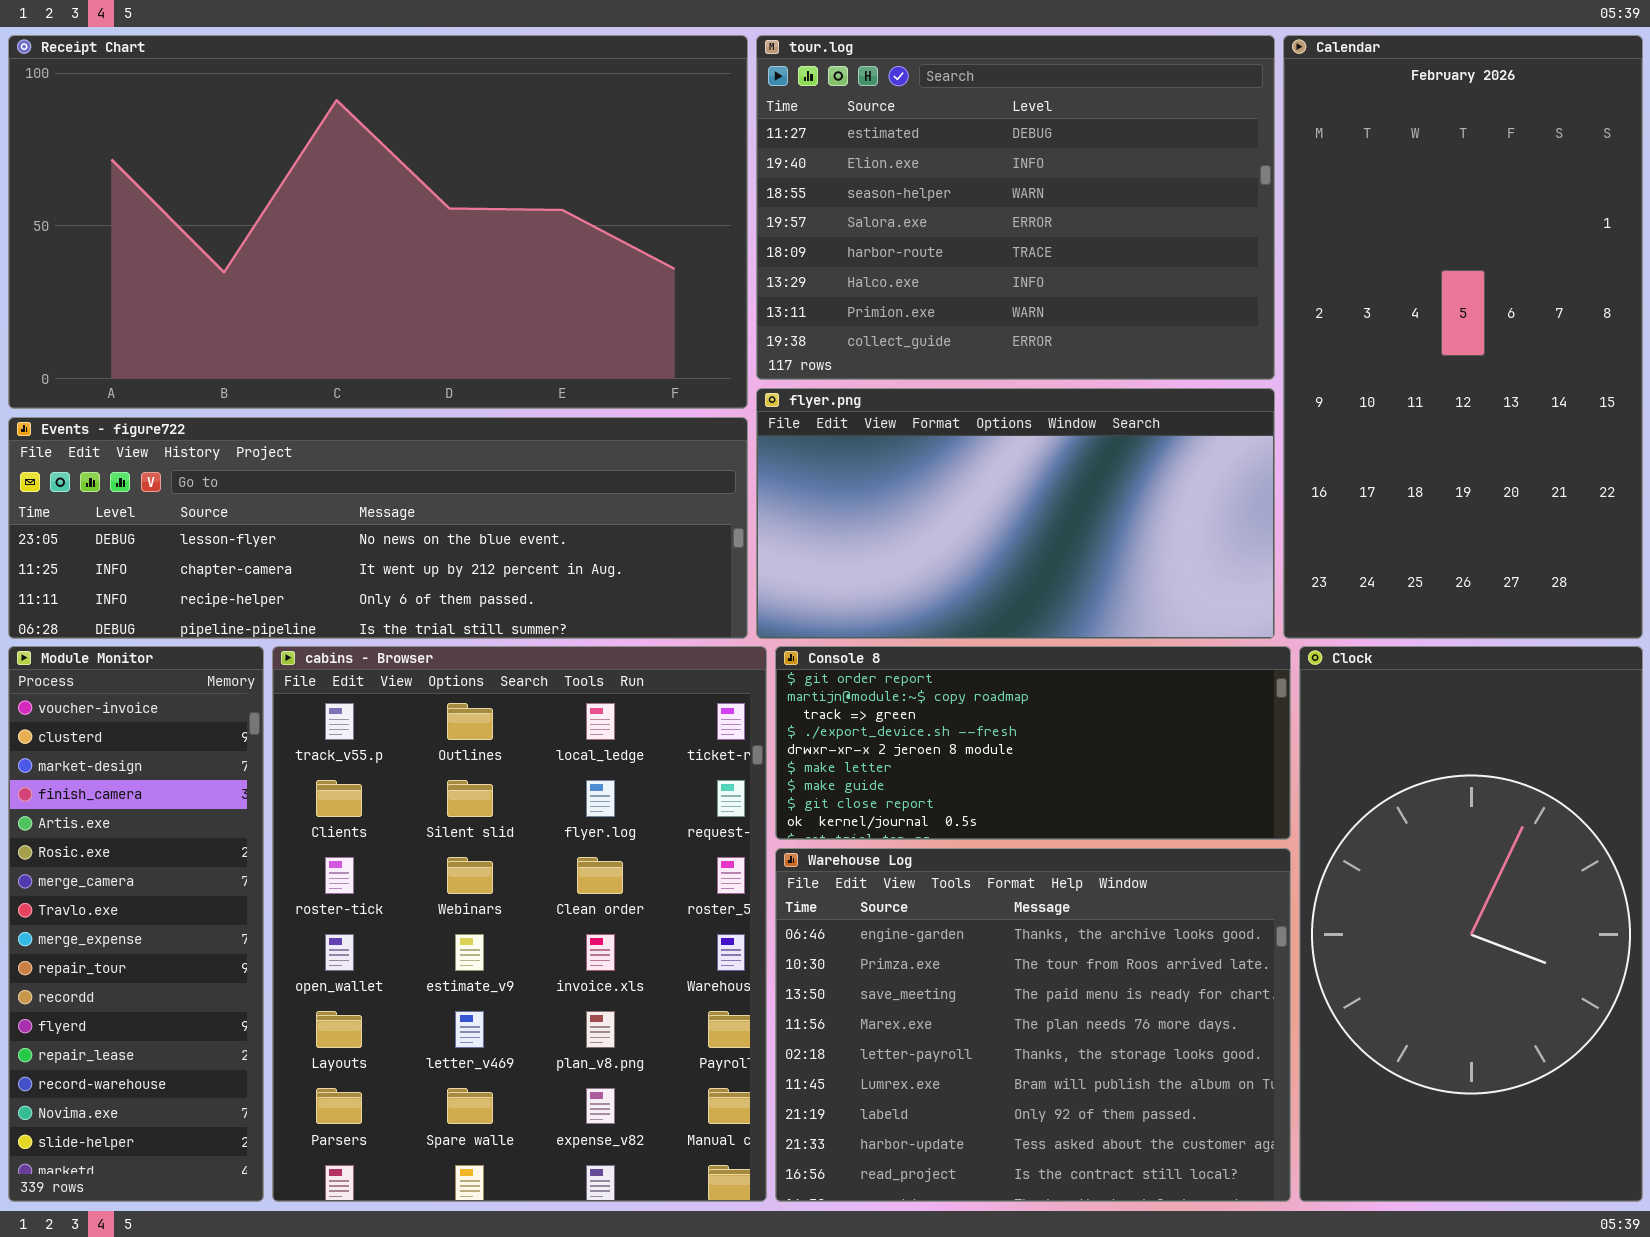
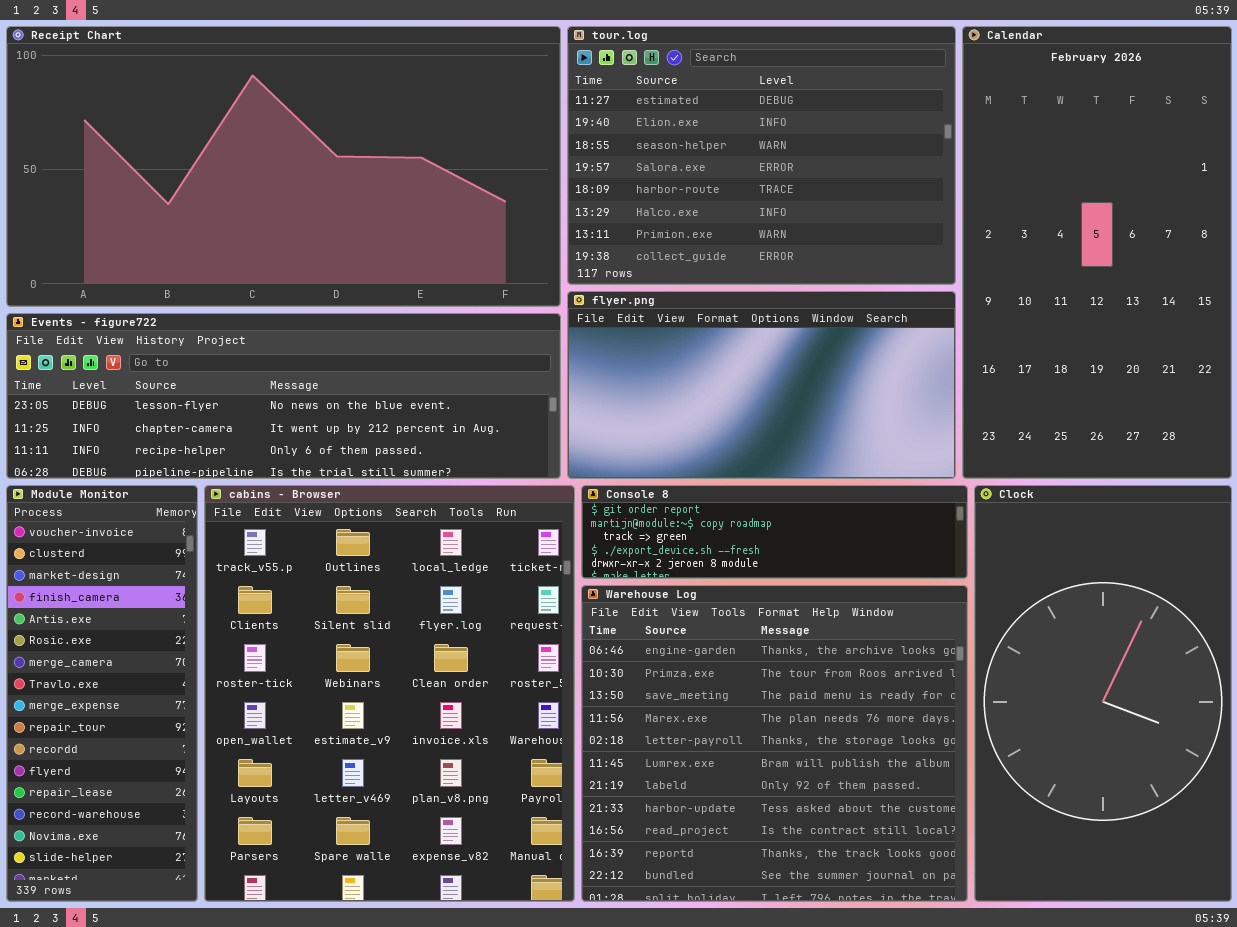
Console 8: [775,646,1291,840] -> [581,485,968,579], resized
Warehouse Log: [775,848,1291,1202] -> [581,585,968,902], resized

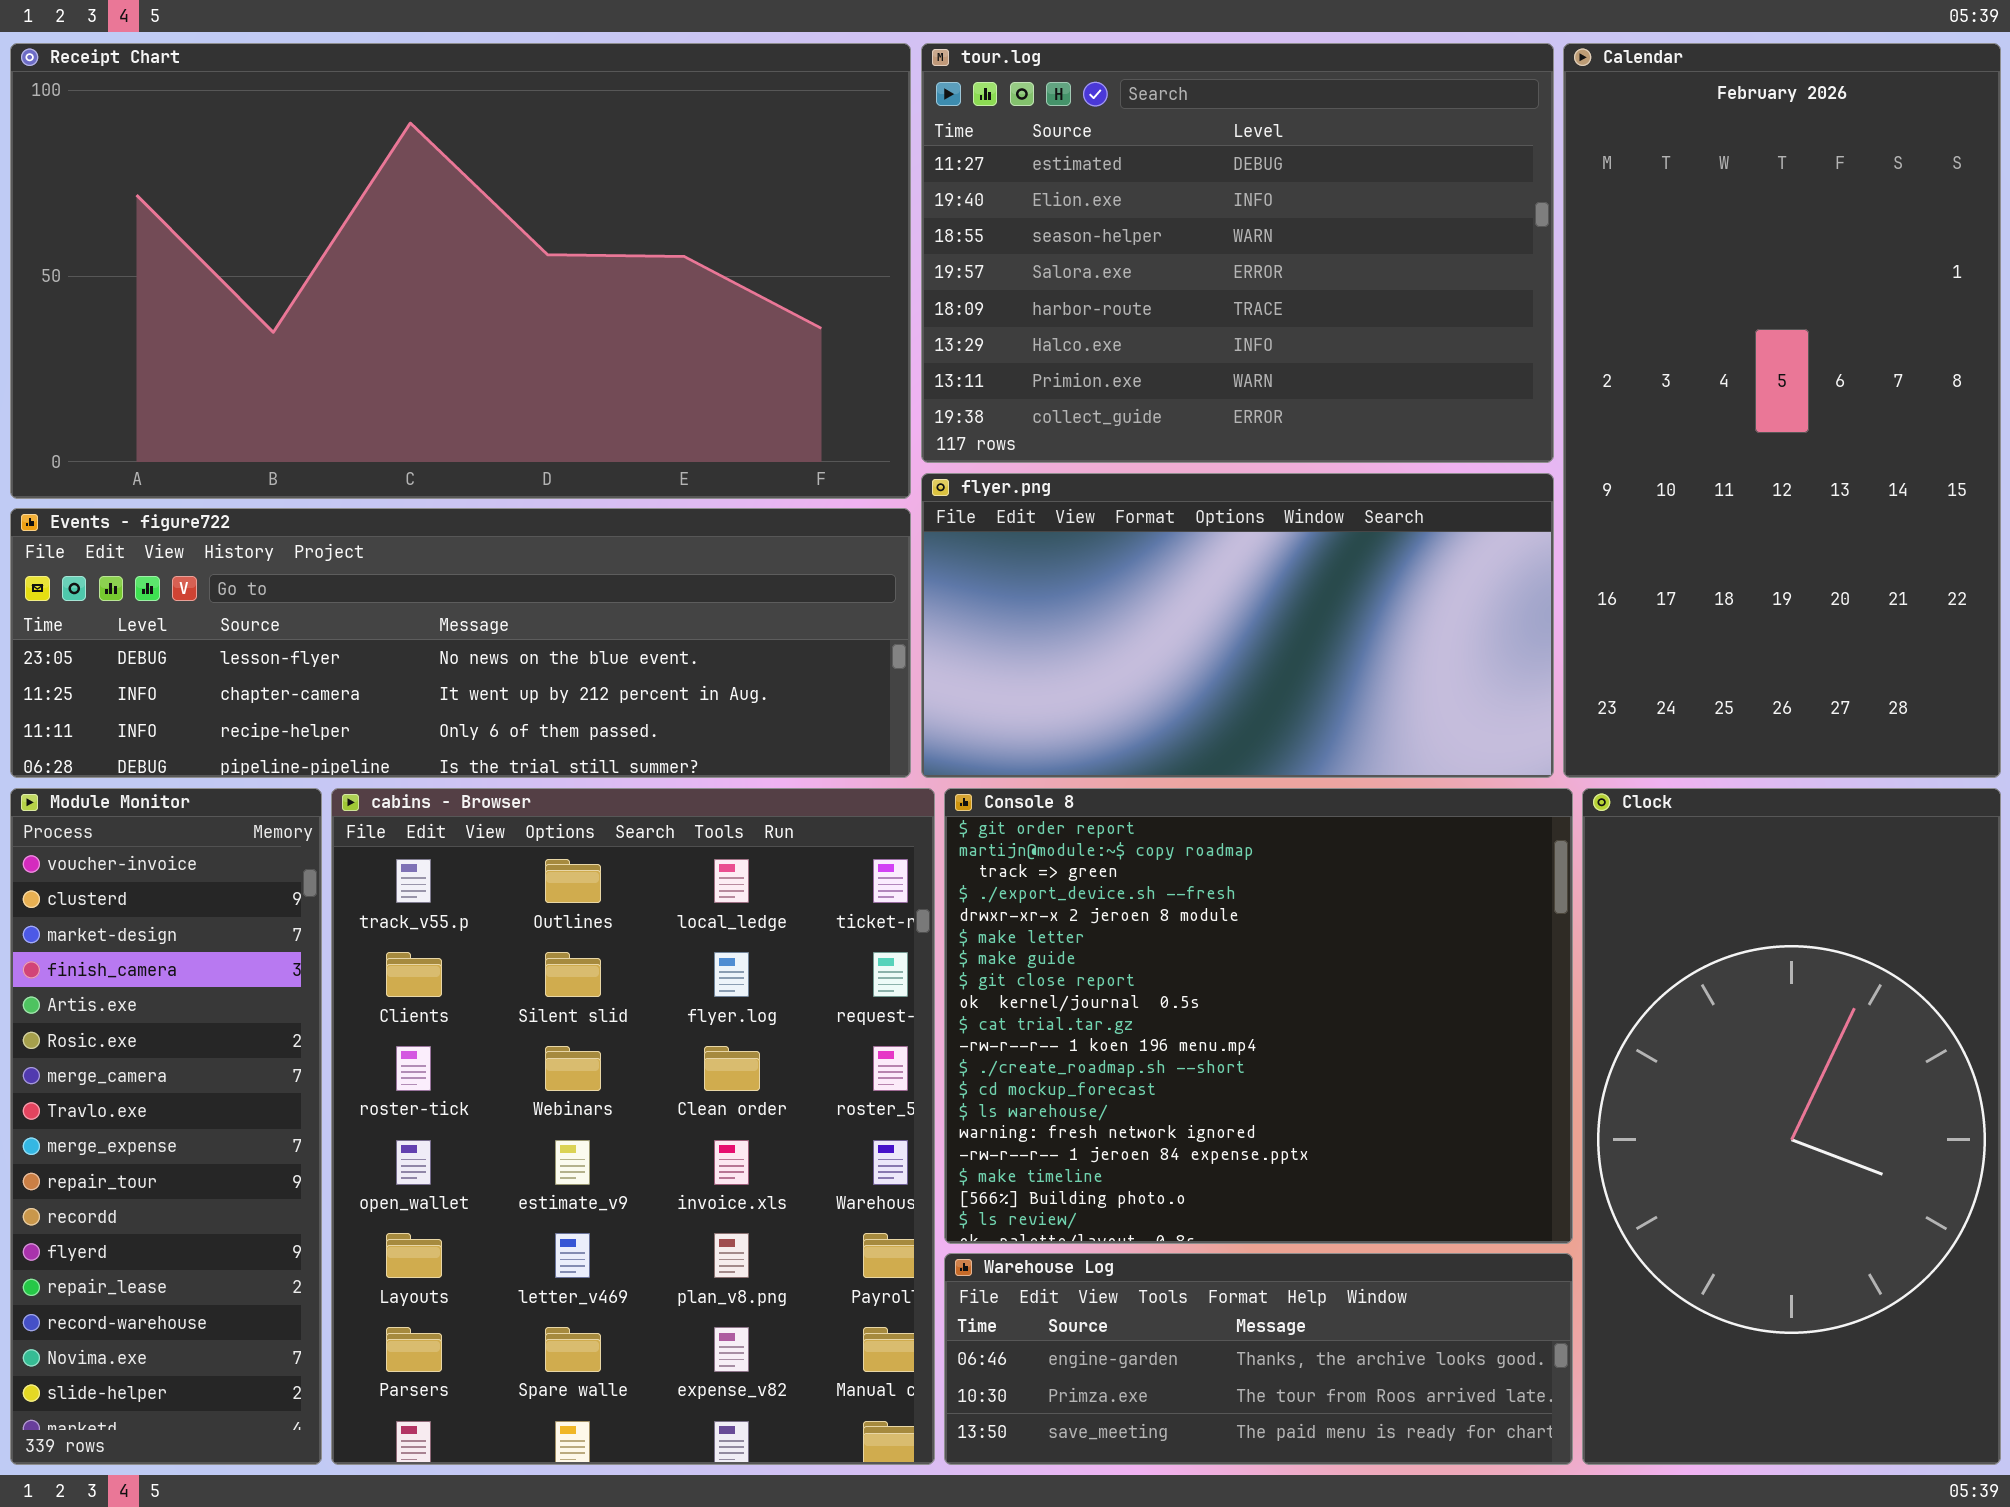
Console 8: [581,485,968,579] -> [944,788,1573,1244], resized
Warehouse Log: [581,585,968,902] -> [944,1253,1573,1465], resized

